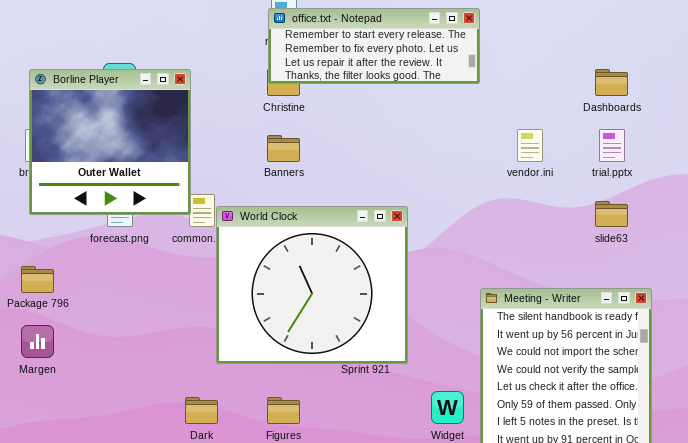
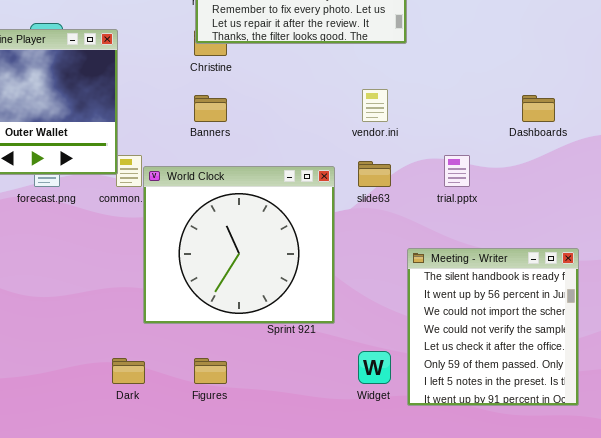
Dashboards: [595,69,628,96] -> [522,95,555,122], moved
vendor.ini: [517,129,543,162] -> [362,89,388,122], moved
trial.pptx: [599,129,625,162] -> [444,155,470,187], moved
slide63: [595,201,628,227] -> [358,161,391,187], moved

